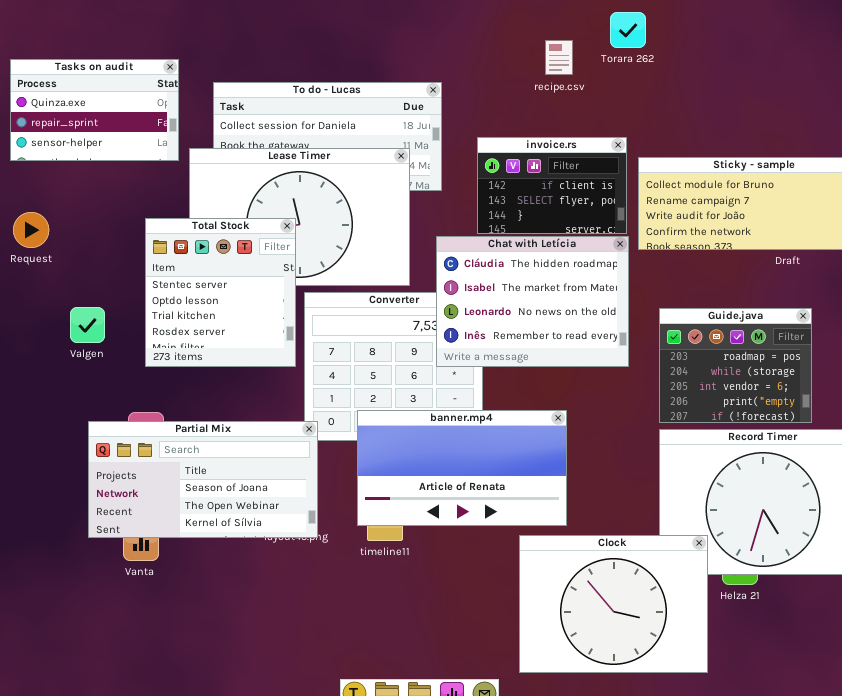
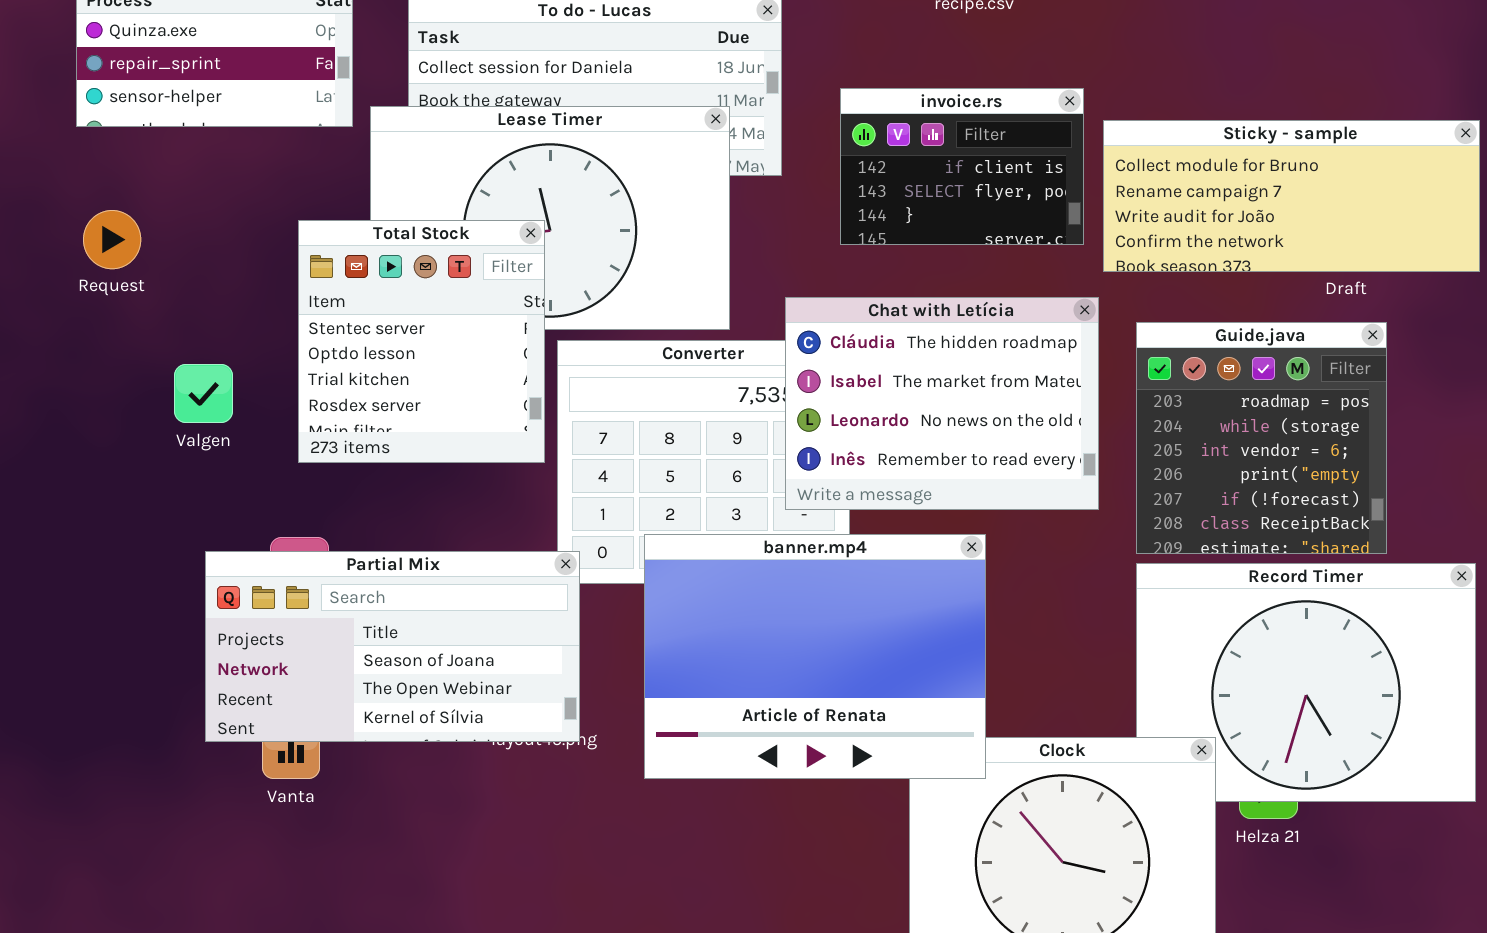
Chat with Letícia: [436,236,629,367] -> [785,297,1099,510], moved
Guide.java: [659,308,812,423] -> [1136,322,1387,554], resized
banner.mp4: [357,410,567,526] -> [644,534,986,779], resized

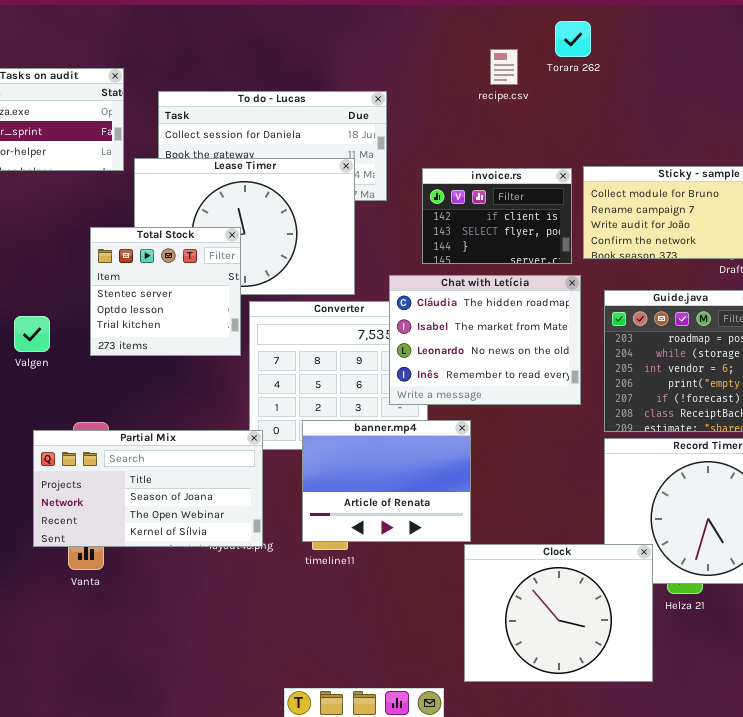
invoice.rs: [840,88,1084,245] -> [422,168,572,264], moved
Total Stock: [298,220,545,463] -> [90,227,241,356], resized
banner.mp4: [644,534,986,779] -> [302,420,471,542], resized

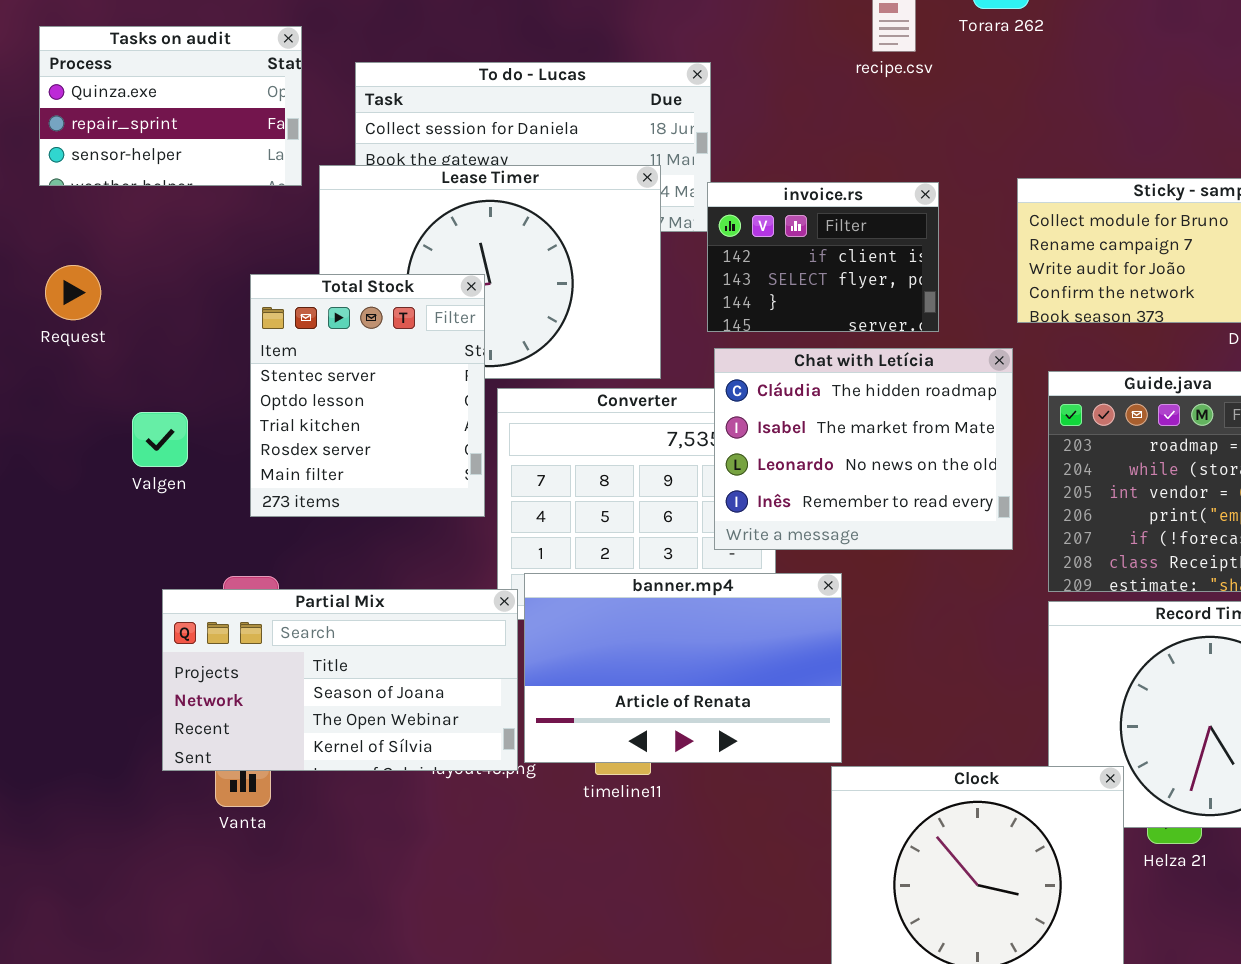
invoice.rs: [422,168,572,264] -> [707,182,939,332], moved
Total Stock: [90,227,241,356] -> [250,274,485,517], resized
banner.mp4: [302,420,471,542] -> [524,573,842,763], resized

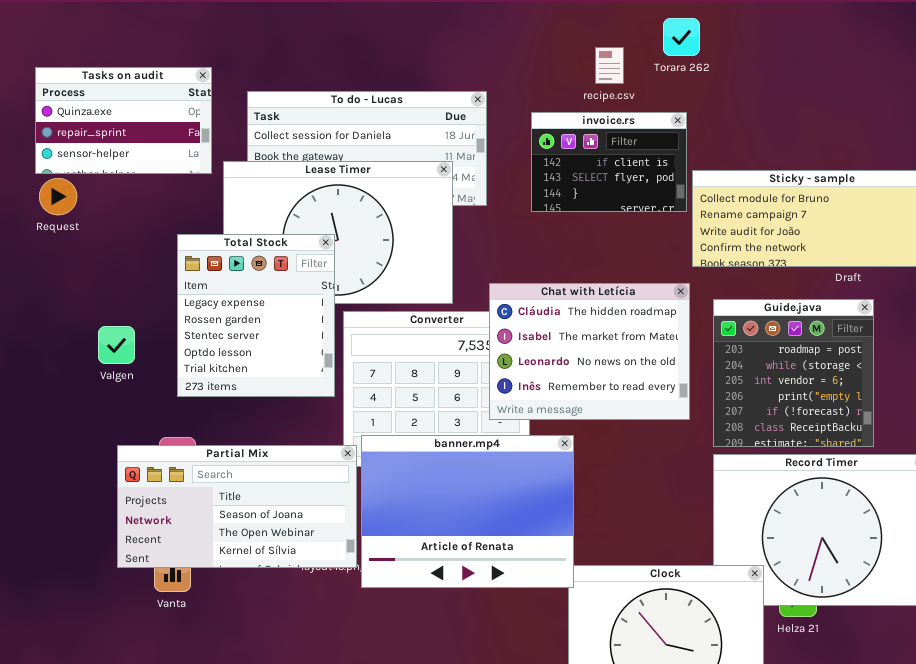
invoice.rs: [707,182,939,332] -> [531,112,687,212], moved
Request: [45,265,101,320] -> [39,178,77,215], moved
Total Stock: [250,274,485,517] -> [177,234,335,397], scrolled up 2 rows
banner.mp4: [524,573,842,763] -> [361,435,574,588], resized

